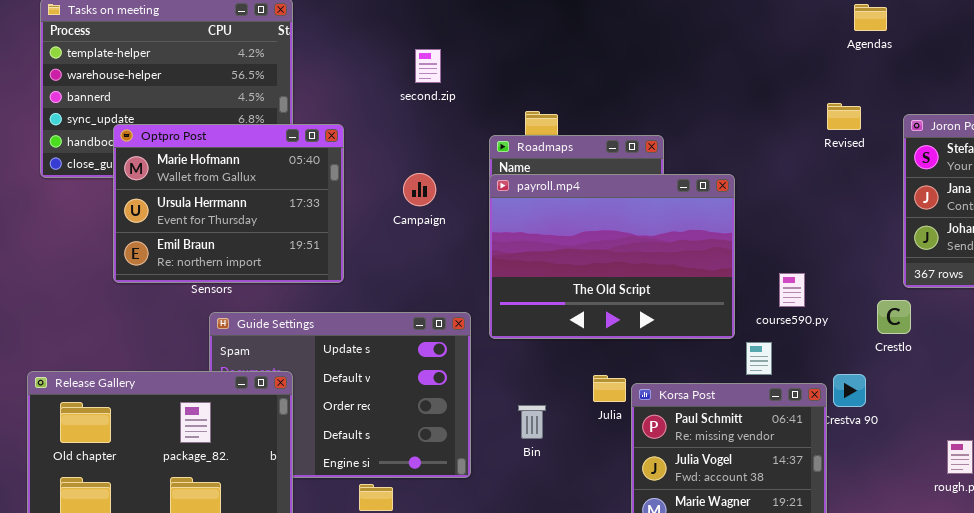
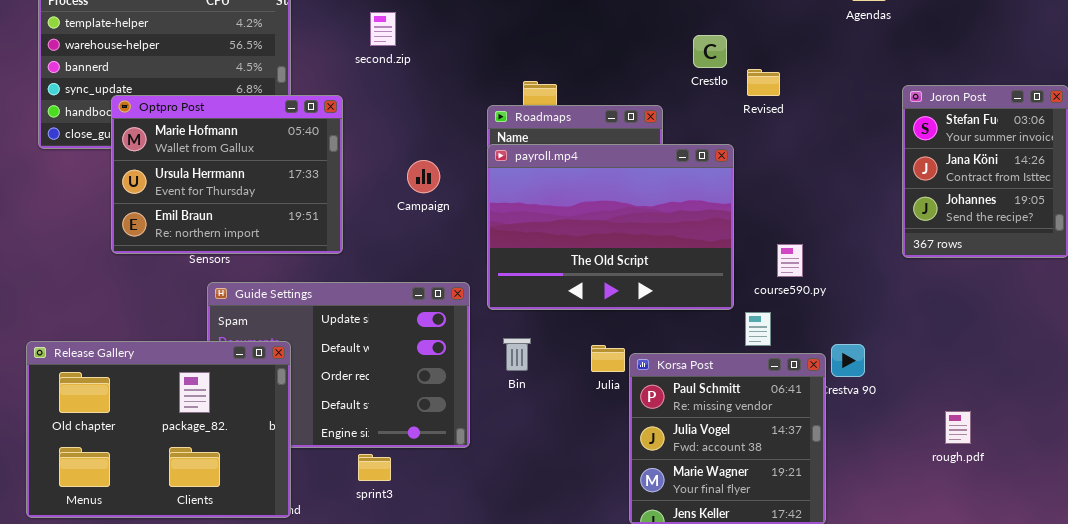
second.zip: [415,49,441,83] -> [370,12,396,46], moved
Revised: [827,103,861,130] -> [747,69,780,96], moved
Campaign: [403,173,436,206] -> [407,160,440,193], moved
Crestlo: [877,300,911,334] -> [693,35,727,68], moved
Bin: [518,405,546,439] -> [503,338,531,371], moved

